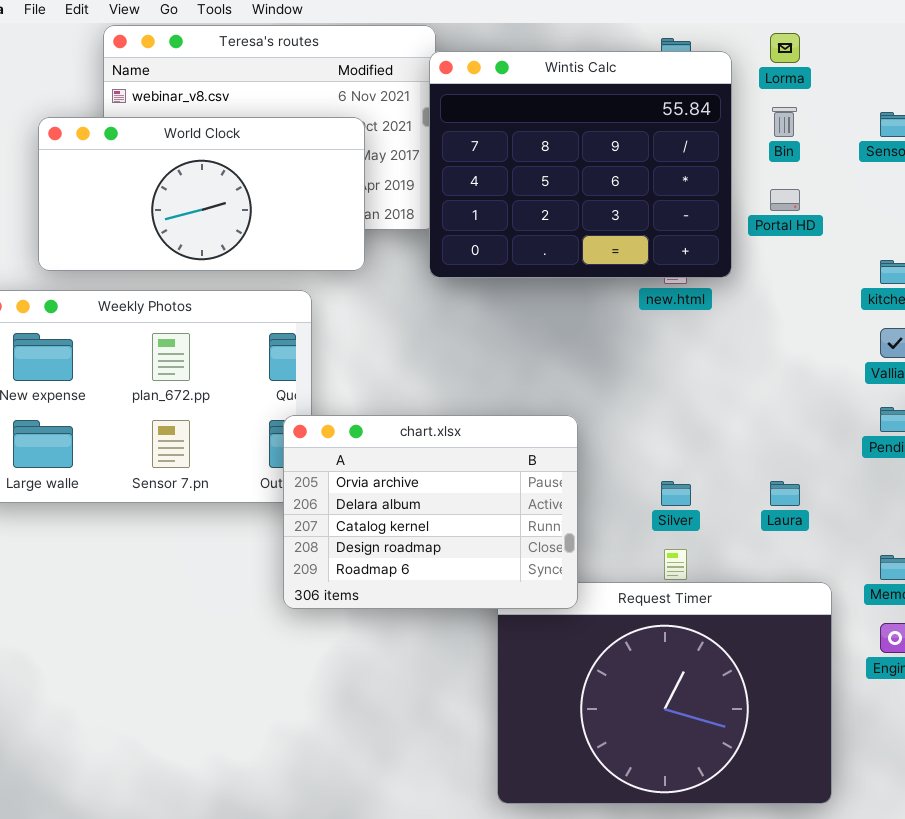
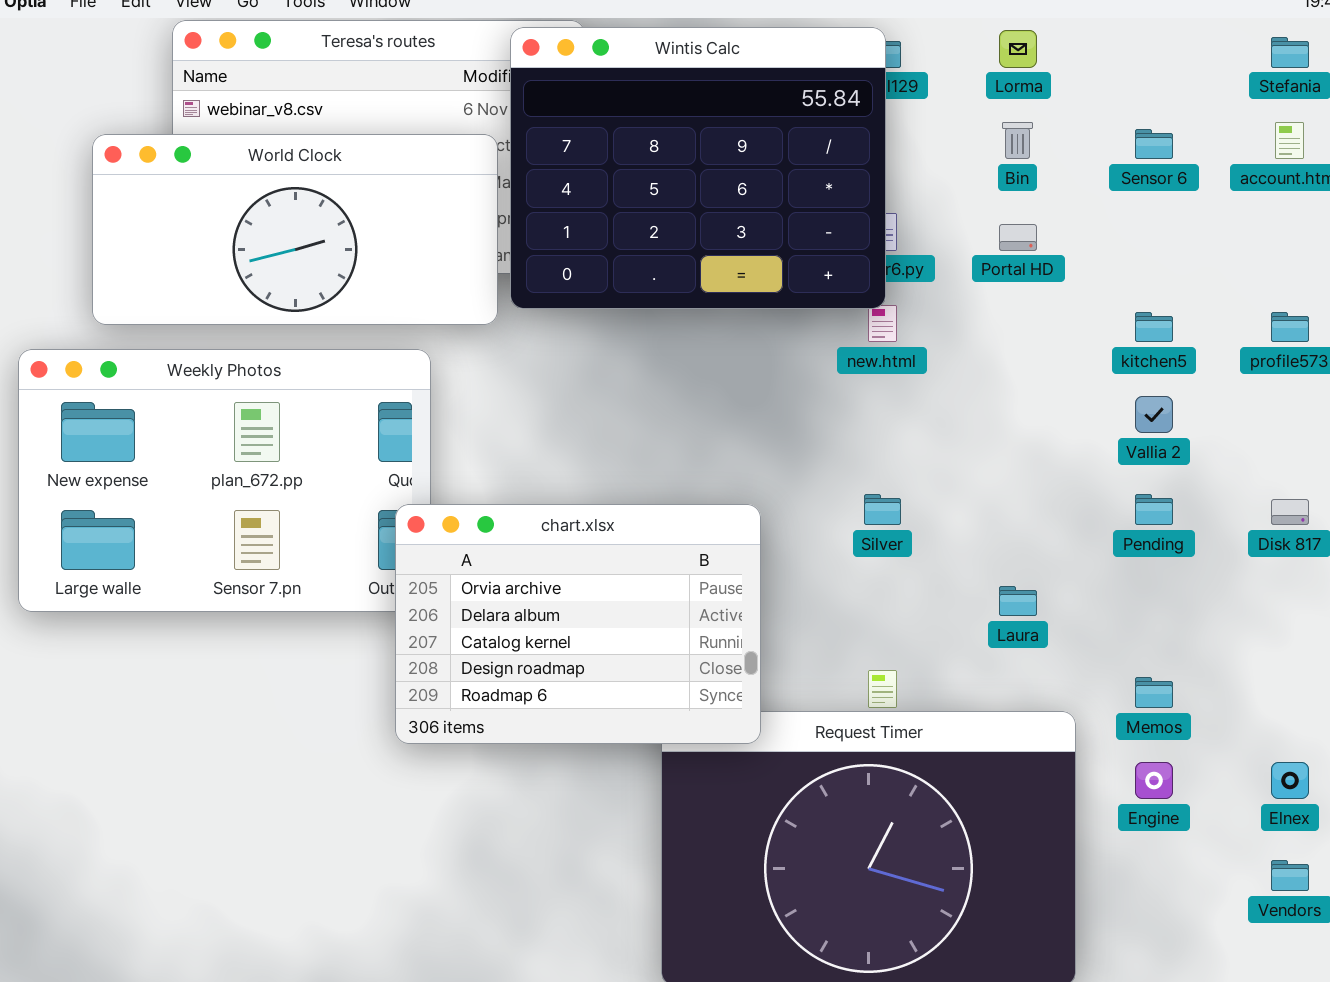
Wintis Calc: [429,51,732,278] -> [510,27,886,309], moved
Silver: [661,481,691,506] -> [864,494,901,525], moved

